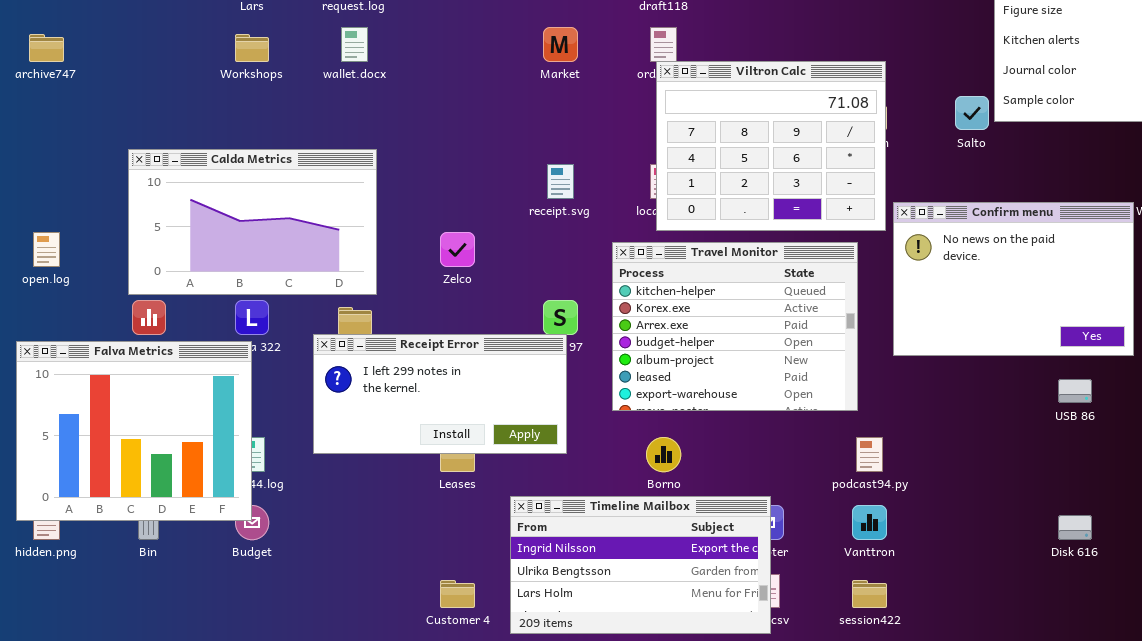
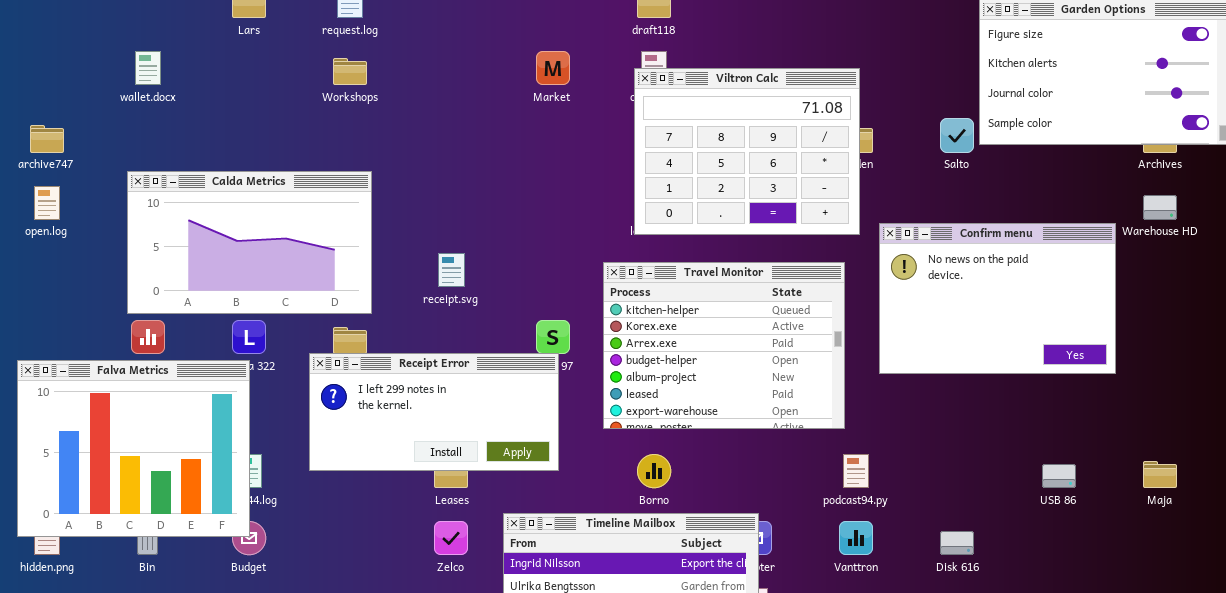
wallet.docx: [341,27,368,62] -> [135,51,161,85], moved
archive747: [29,34,64,62] -> [30,125,64,153], moved
Workshops: [235,34,269,62] -> [333,58,367,85], moved
Viltron Calc: [656,61,886,231] -> [634,68,860,235], moved
receipt.svg: [547,164,574,199] -> [438,253,465,287], moved
open.log: [33,232,60,267] -> [34,186,60,220], moved
Zelco: [440,232,475,267] -> [434,521,468,555], moved
USB 86: [1058,379,1092,403] -> [1042,464,1076,488], moved
Disk 616: [1058,515,1092,540] -> [940,531,974,555], moved

